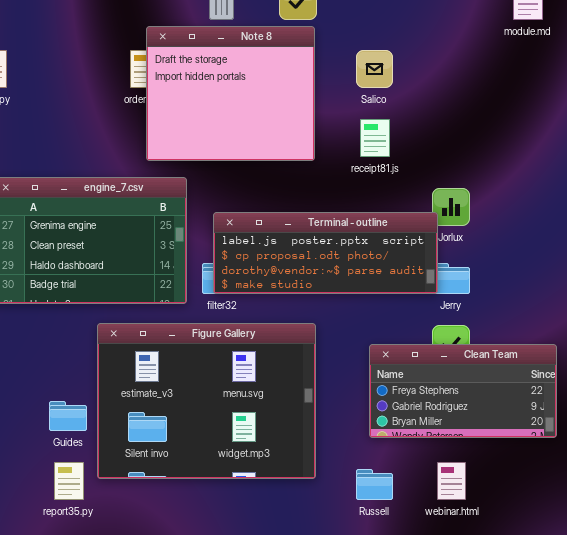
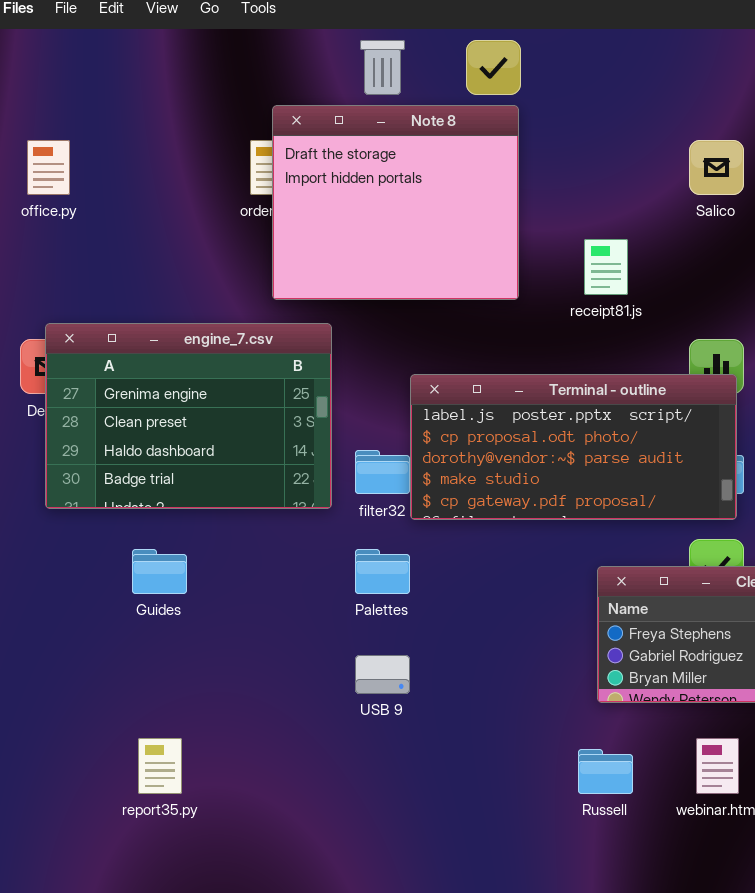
Salico: [356,50,393,88] -> [689,140,744,195], moved
Terminal - outline: [213,212,438,294] -> [410,374,737,520], moved, resized
Figure Gallery: [97,323,316,479] -> none, closed
Guides: [49,401,87,431] -> [132,549,187,594], moved

